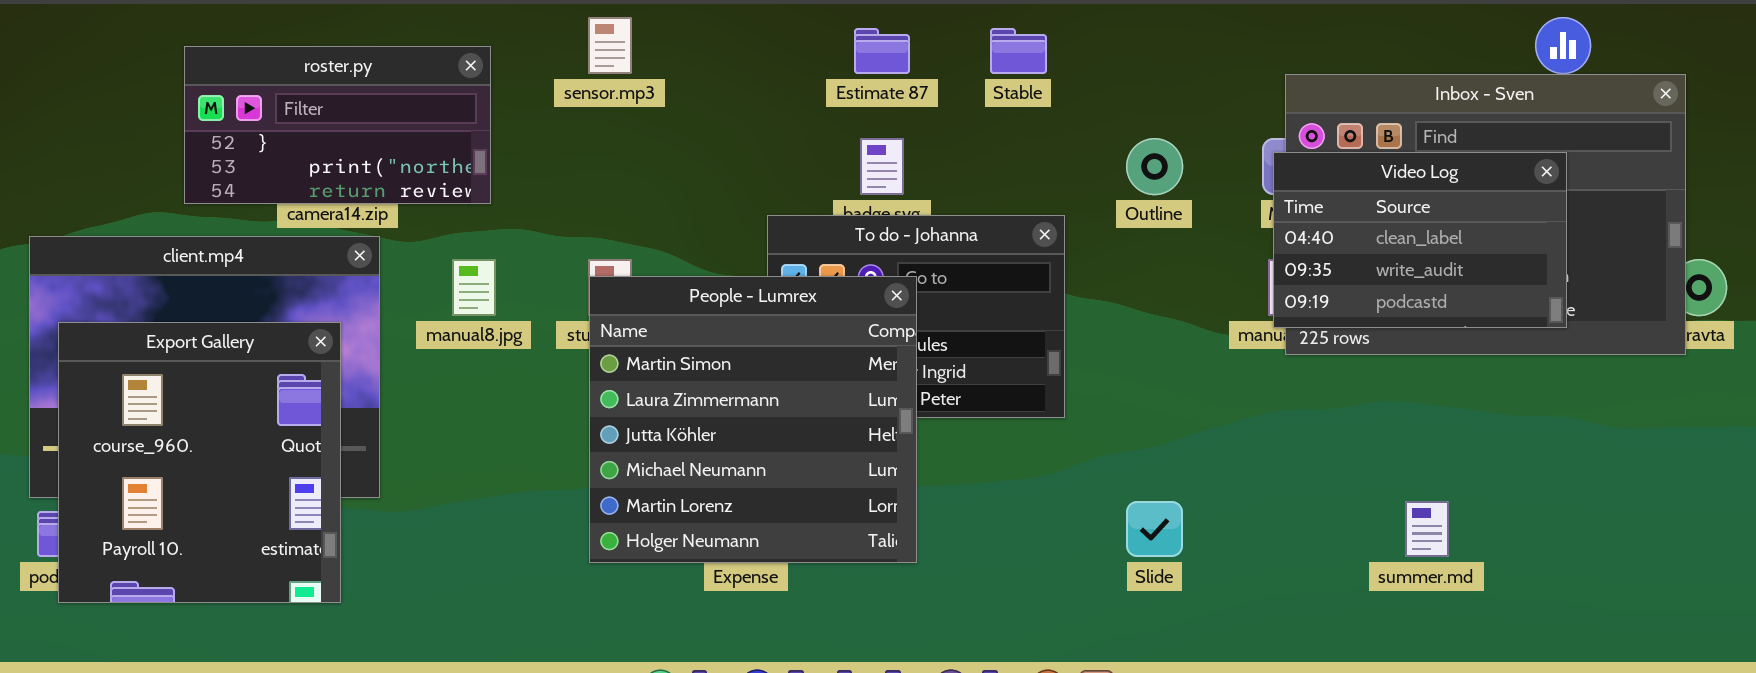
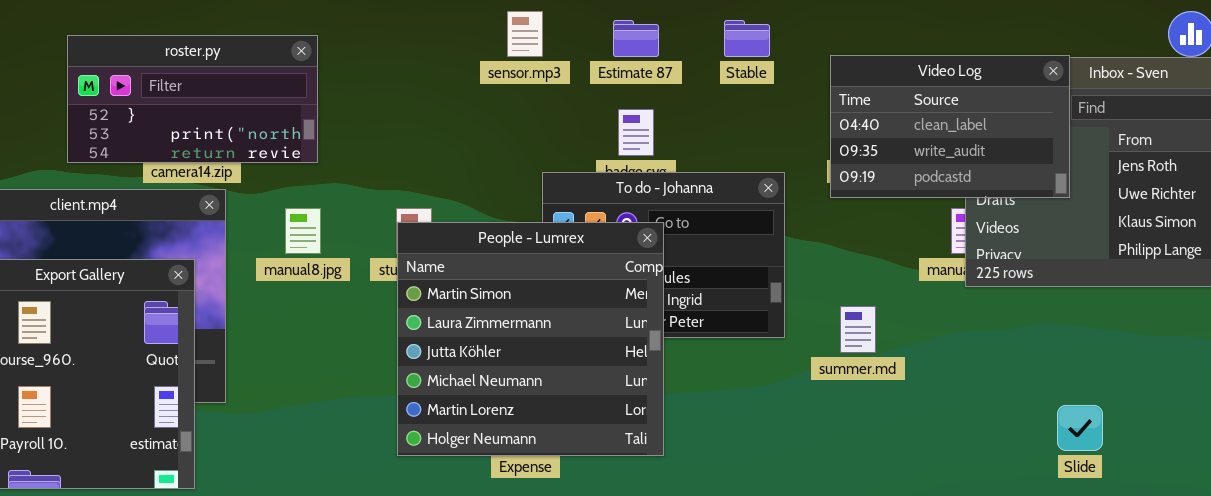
sensor.mp3: [588,17,632,74] -> [507,11,543,57], moved
Video Log: [1273,152,1567,328] -> [830,55,1070,198], moved
Slide: [1126,501,1183,557] -> [1057,405,1103,451], moved
summer.md: [1405,501,1449,557] -> [840,306,876,353], moved

